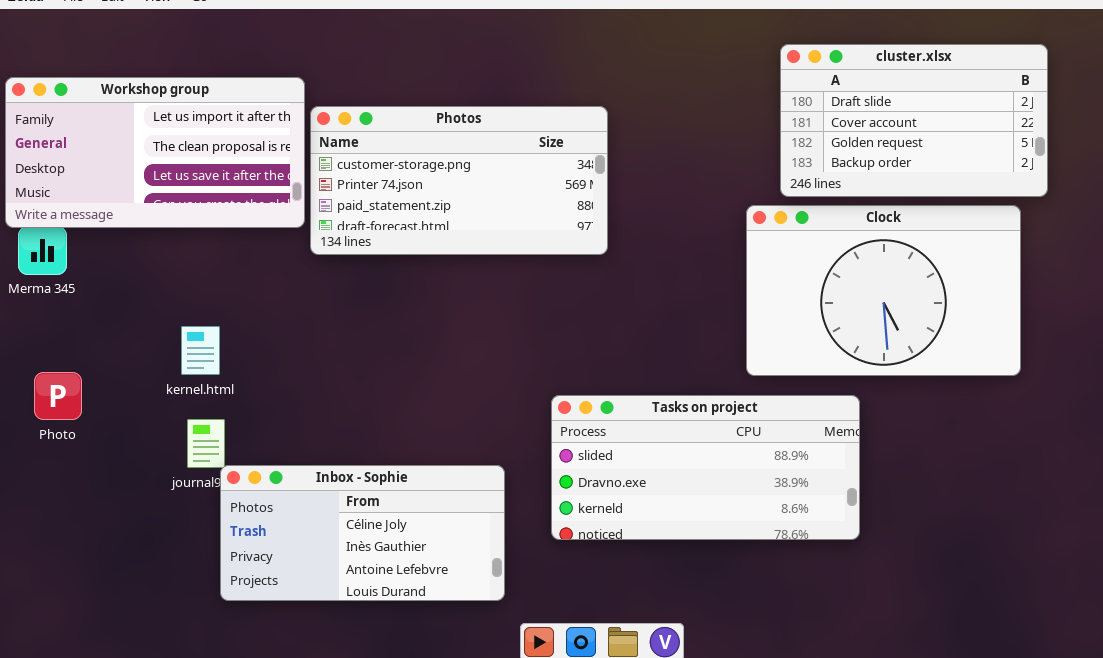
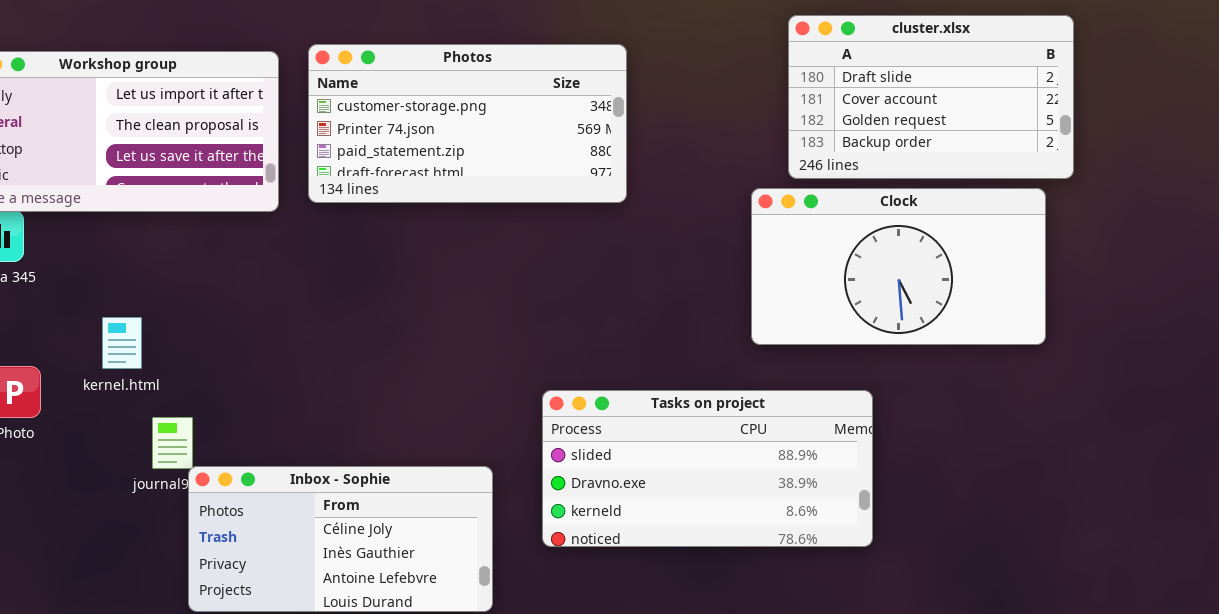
Photos: [310,106,608,255] -> [308,44,627,203], moved
Clock: [746,205,1021,376] -> [751,188,1046,345], resized
kernel.html: [181,326,220,375] -> [102,317,142,369], moved

